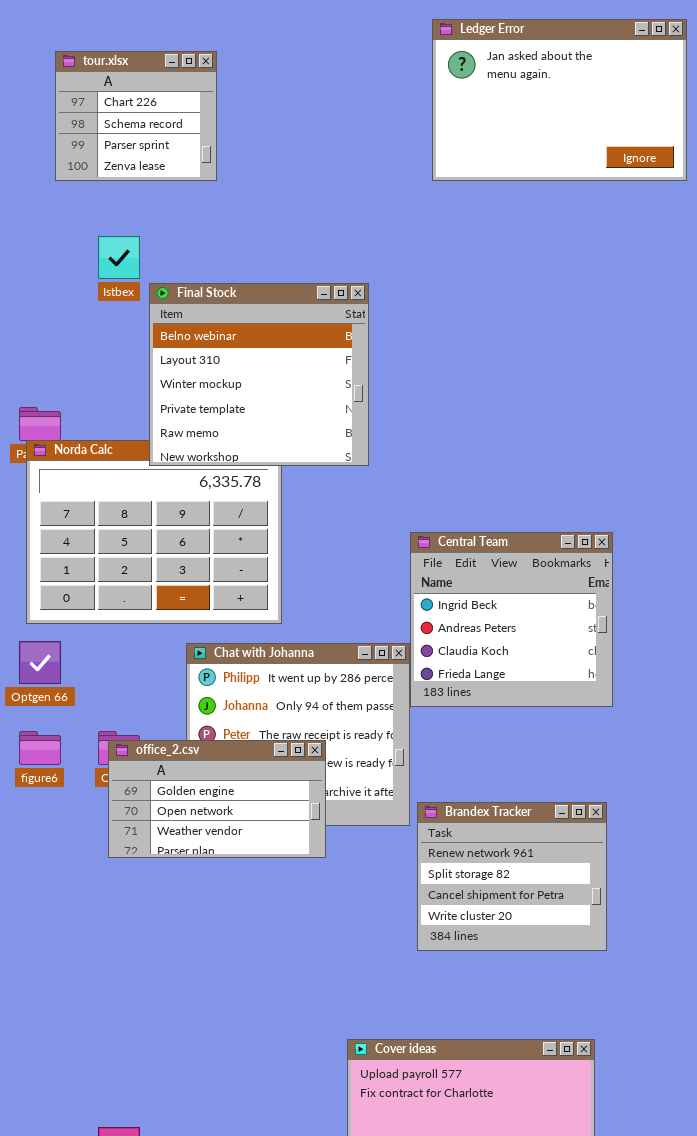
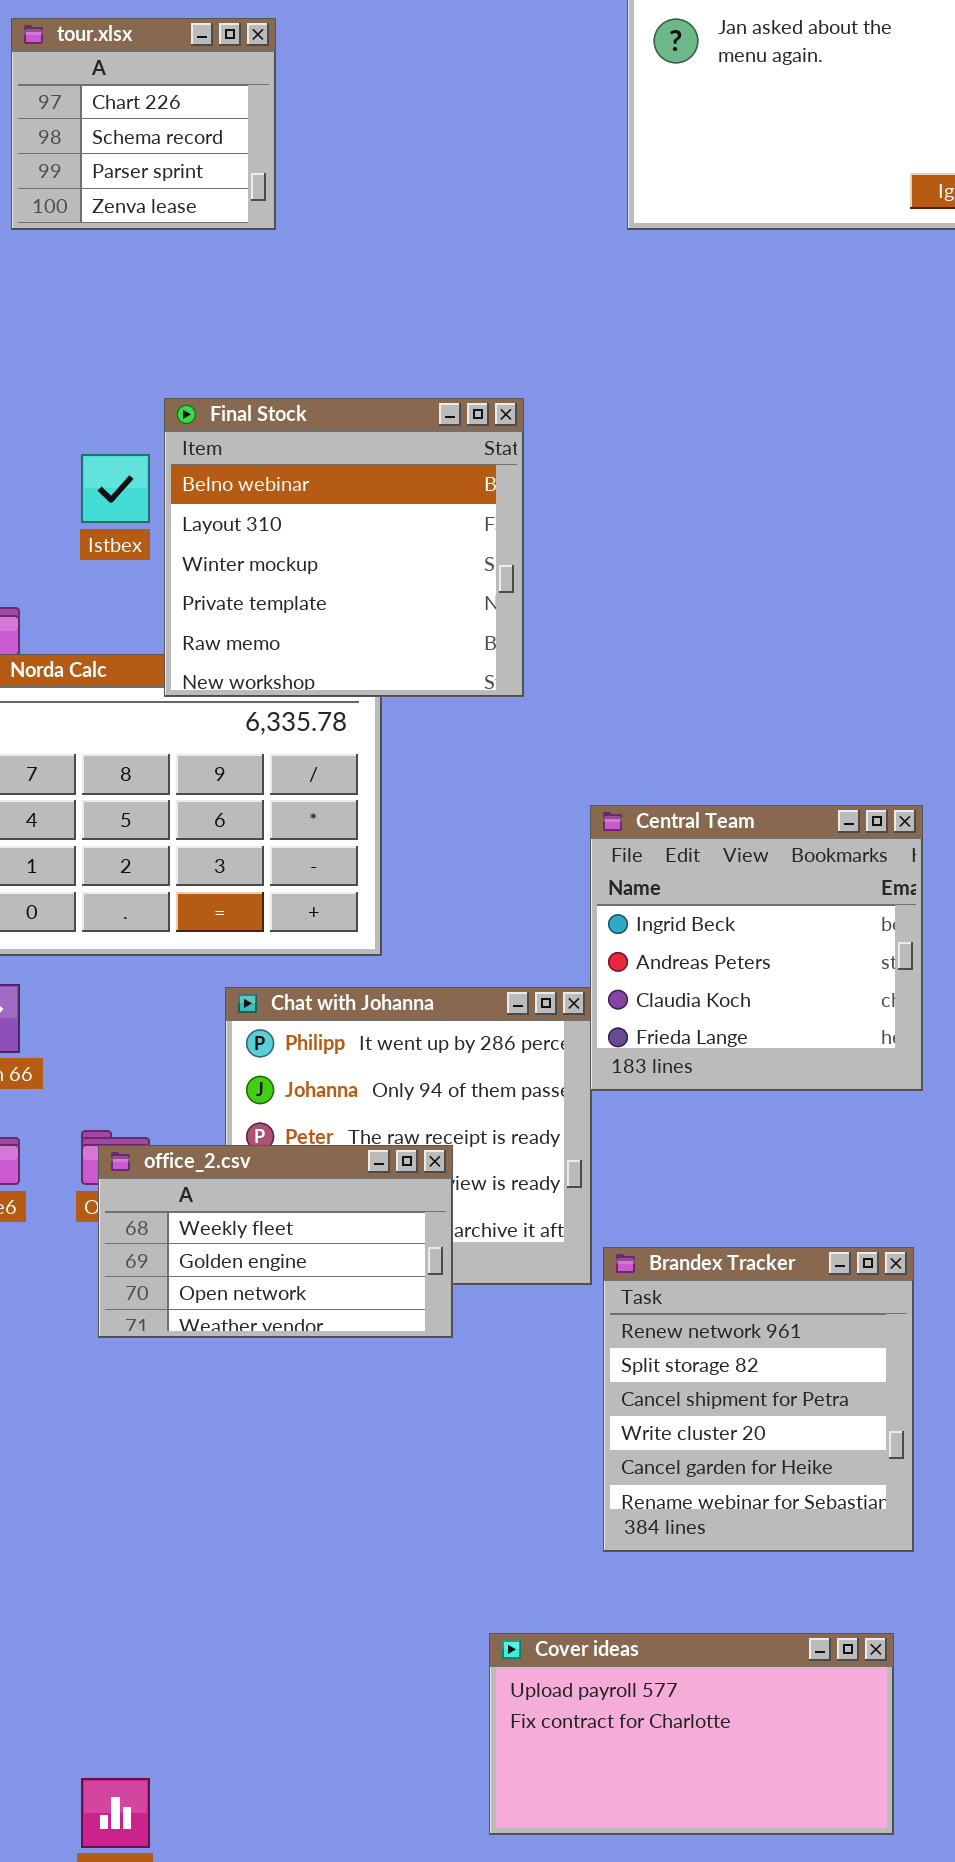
Istbex: [98,236,140,279] -> [81,454,150,523], moved
office_2.csv: [108,740,326,858] -> [98,1145,453,1338], scrolled up 1 row
Brandex Tracker: [417,802,607,951] -> [603,1247,914,1552], resized

